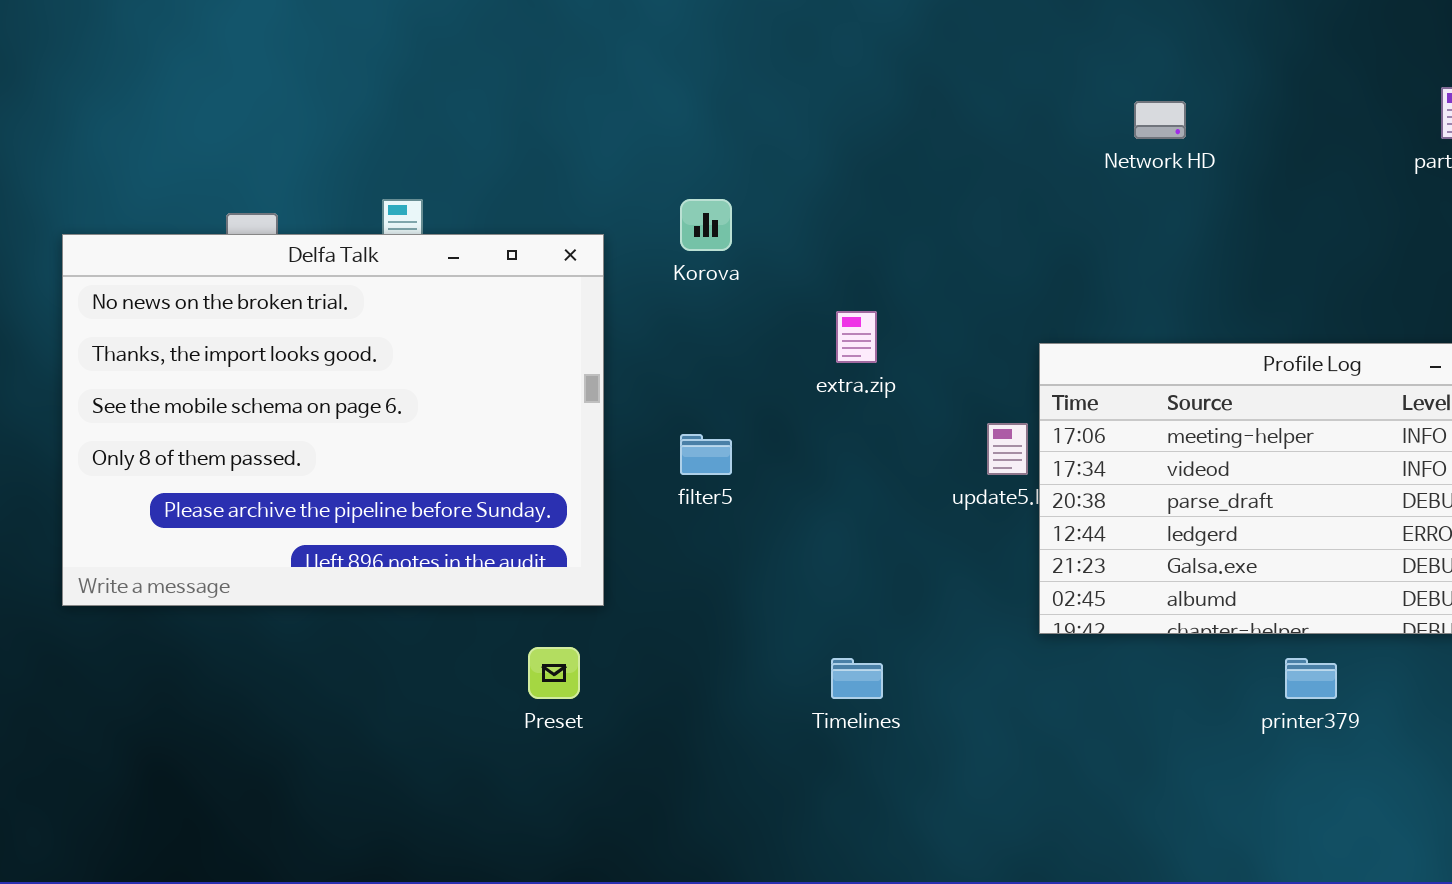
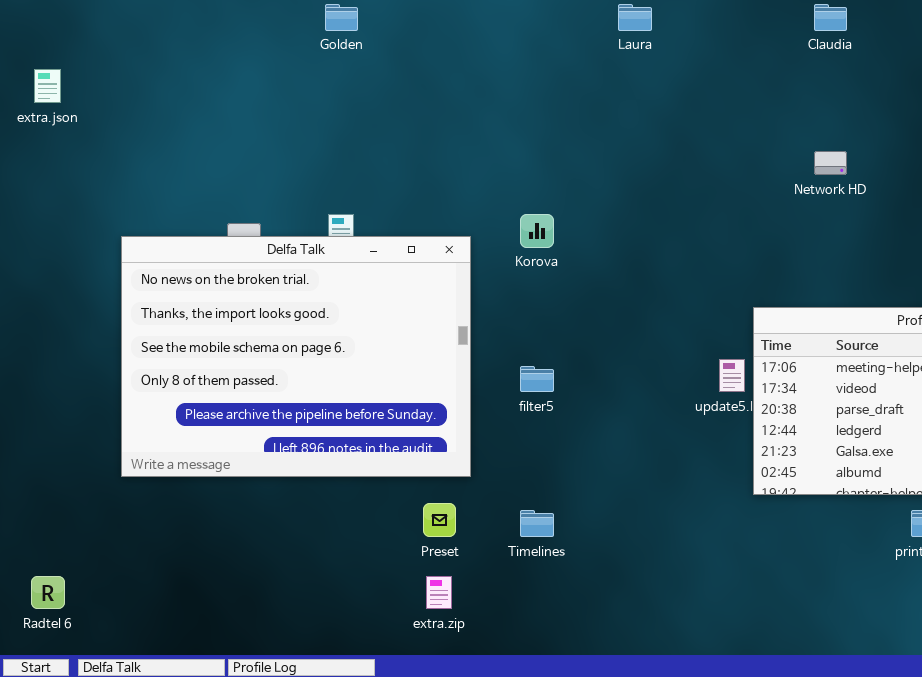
extra.zip: [836,311,877,363] -> [426,576,452,609], moved
Timelines: [831,658,883,699] -> [520,510,554,537], moved

